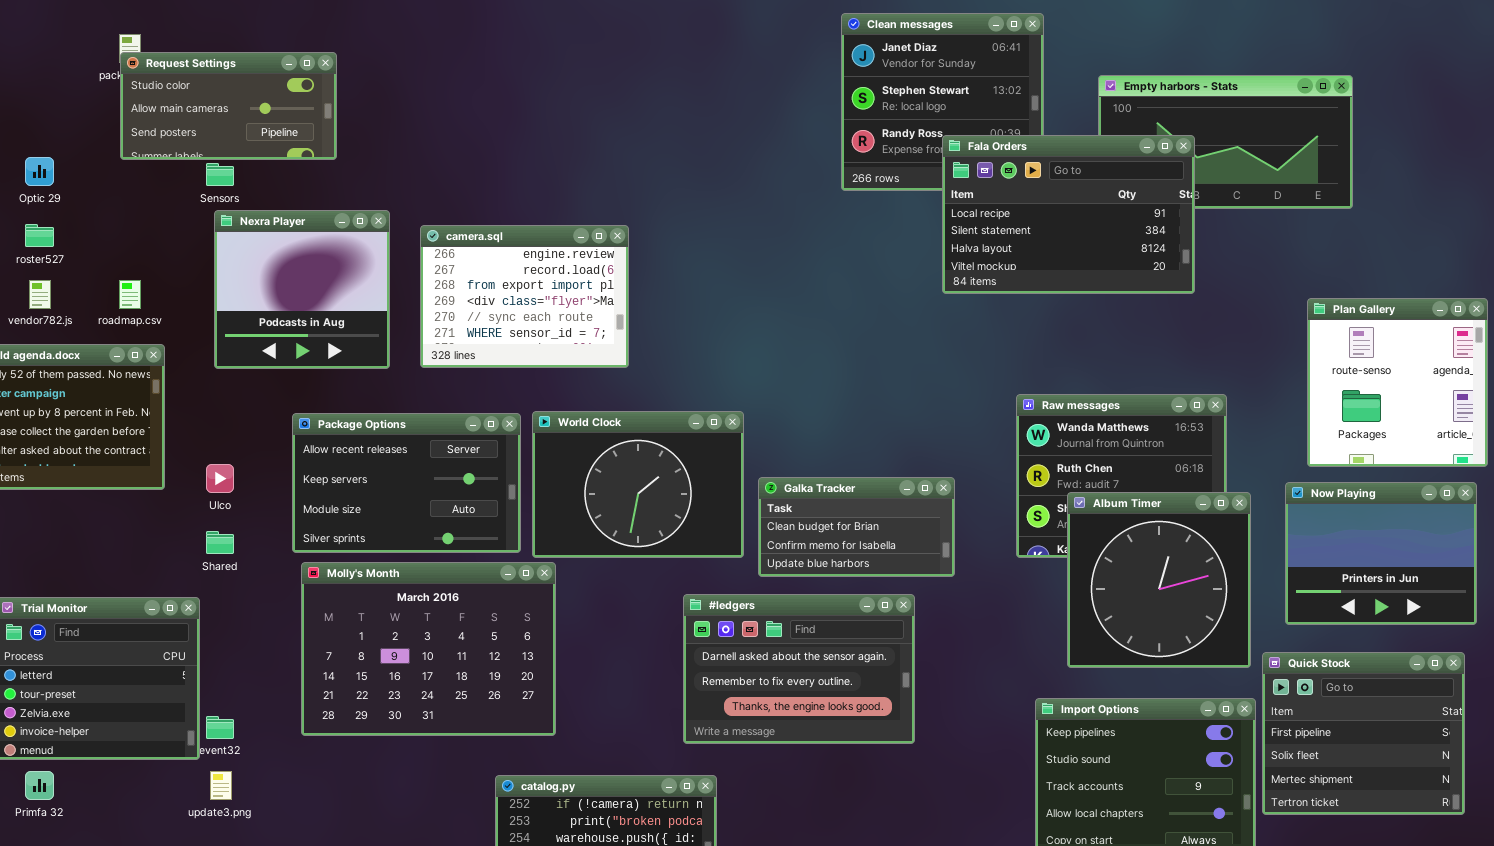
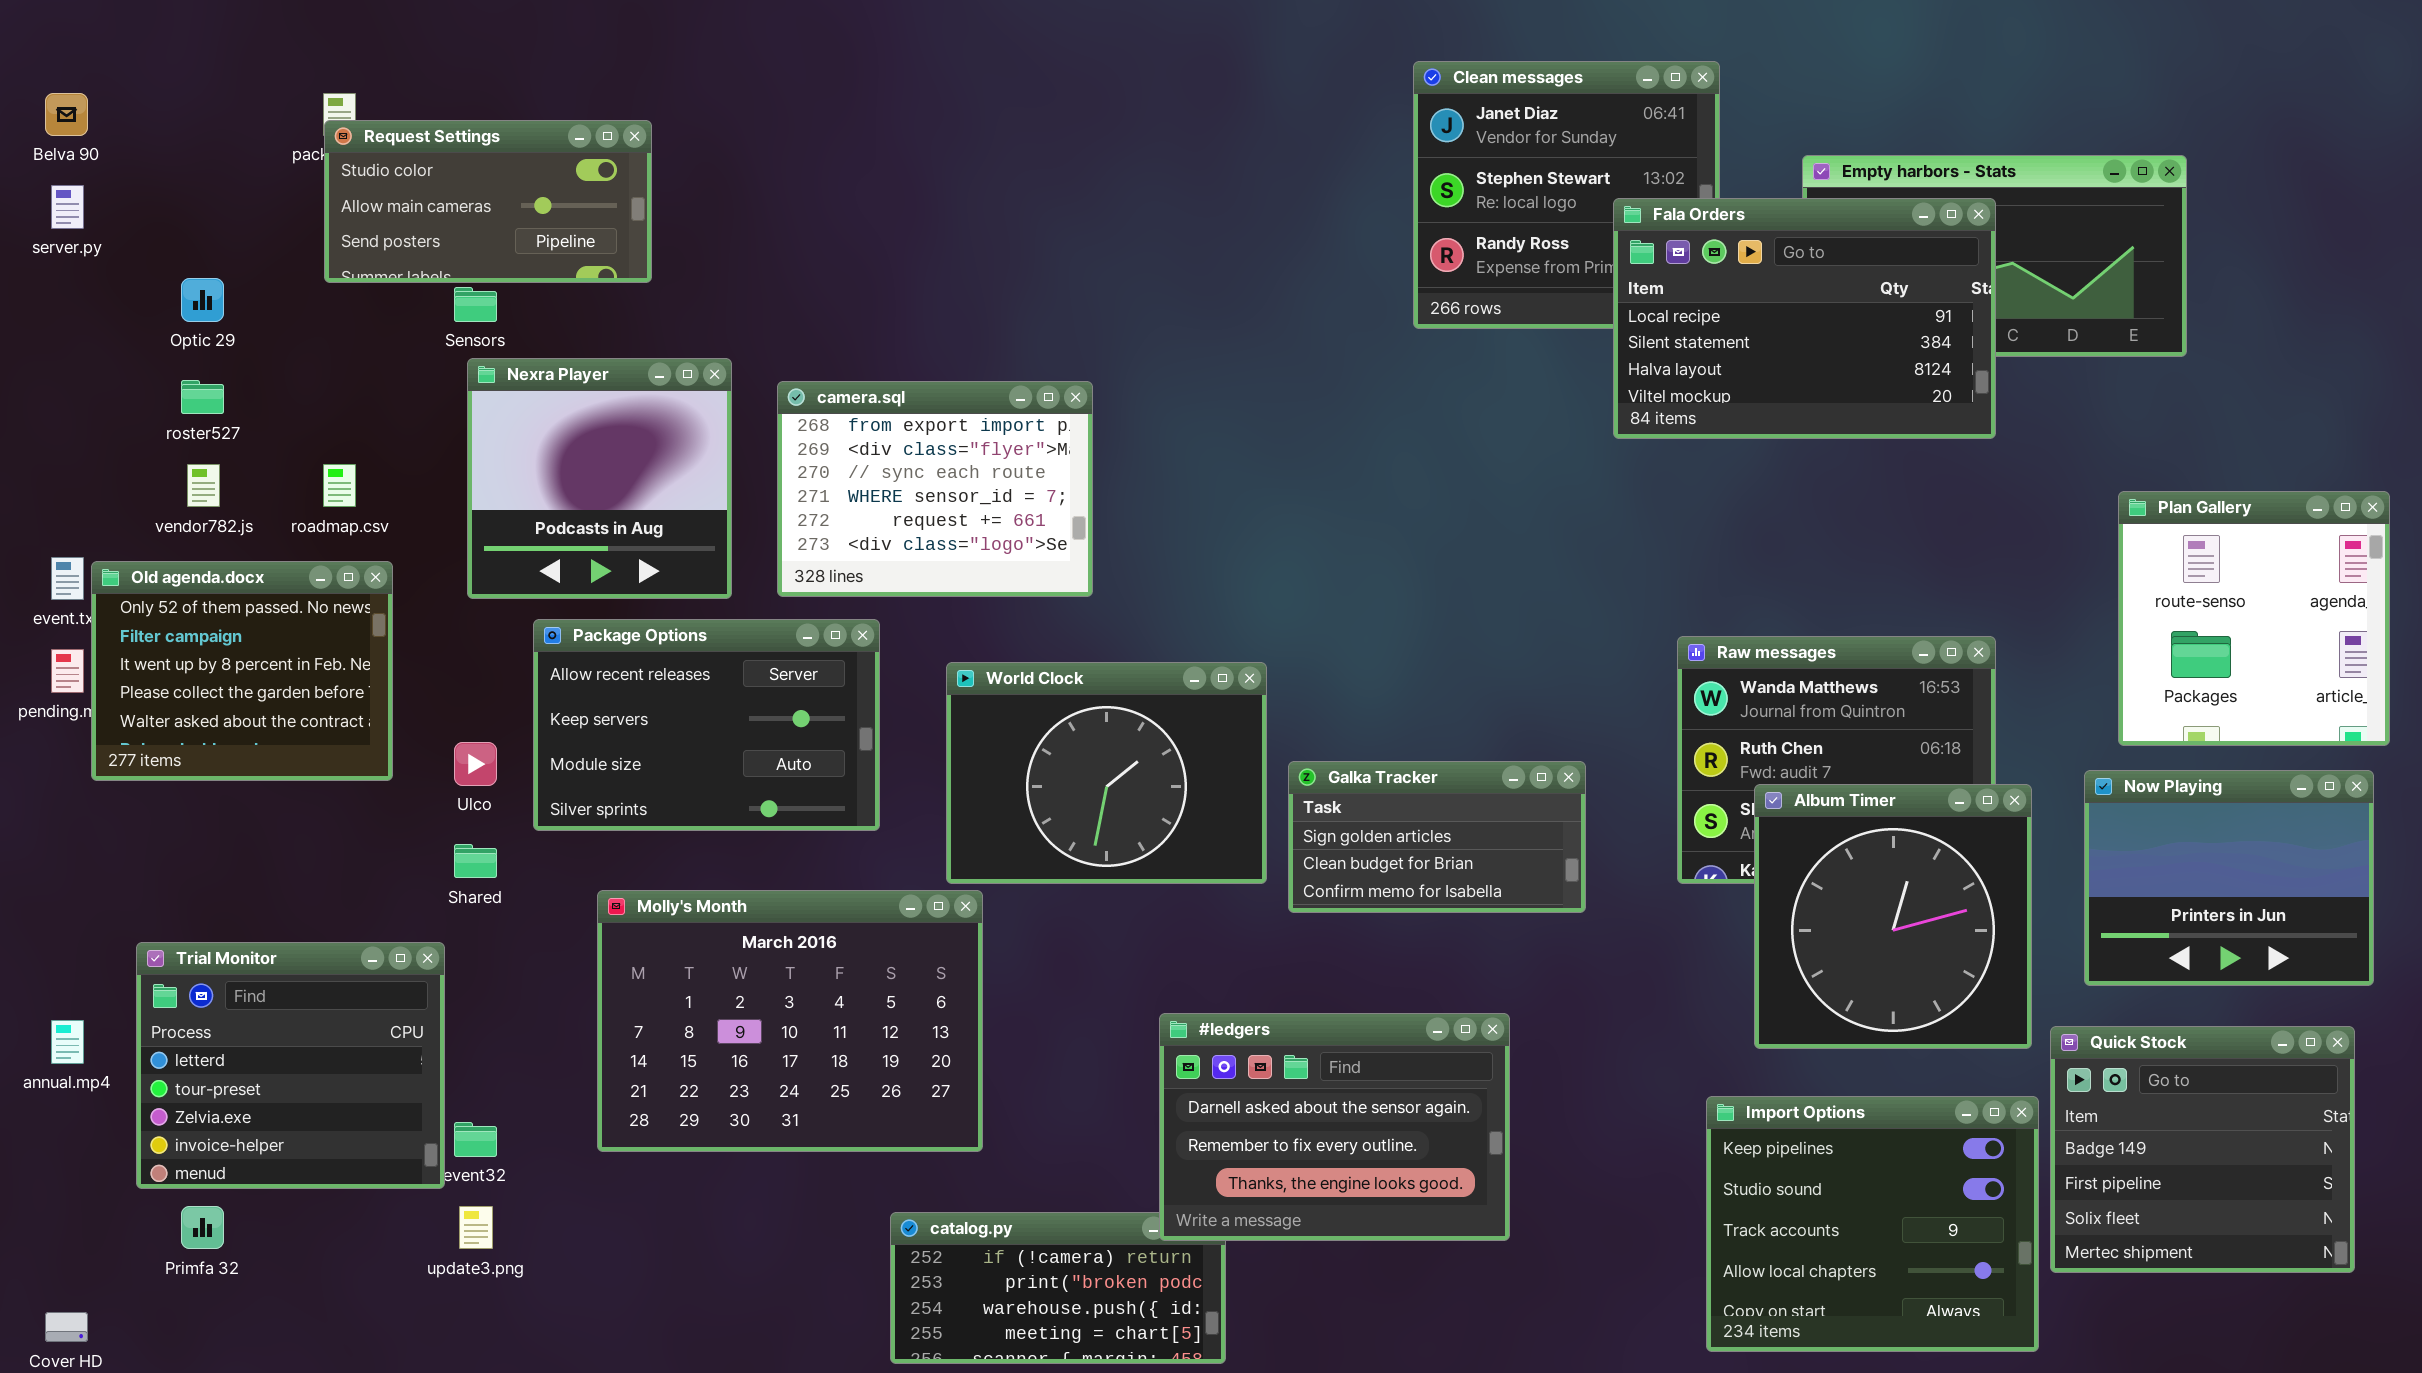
Fala Orders: [942,135,1195,294] -> [1613,198,1996,439], moved
camera.sql: [420,225,629,368] -> [777,381,1093,597], scrolled down 2 rows
Package Options: [292,413,521,553] -> [533,619,880,831], moved
Galka Tracker: [758,477,955,577] -> [1288,761,1586,913], scrolled up 1 row
#ledgers: [683,594,915,744] -> [1159,1013,1510,1241], moved
Quick Stock: [1262,652,1465,815] -> [2050,1026,2355,1273], scrolled up 1 row

